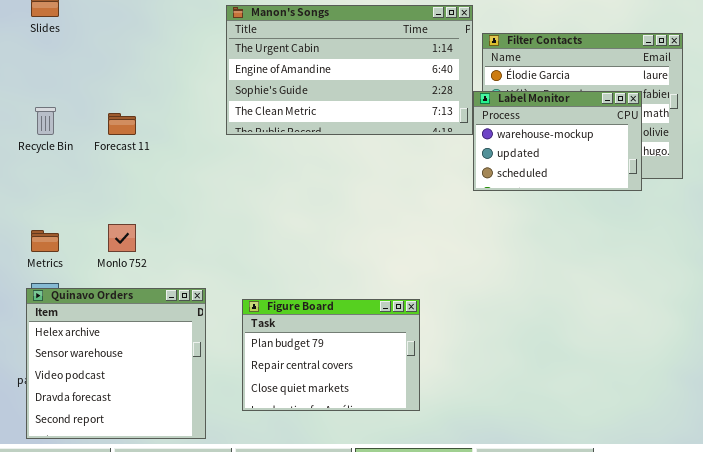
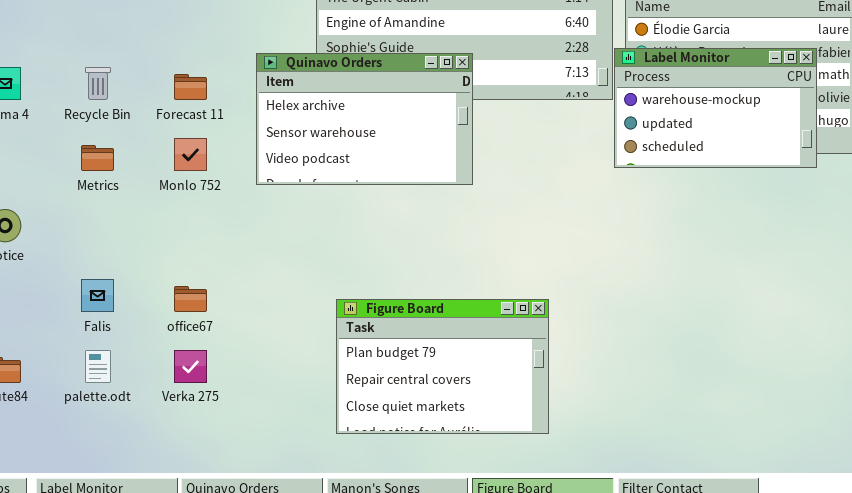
Monlo 752: [108,224,136,252] -> [174,138,207,171], moved
Metrics: [31,230,59,252] -> [81,145,114,171], moved
Quinavo Orders: [26,288,206,439] -> [256,53,473,185], moved, resized

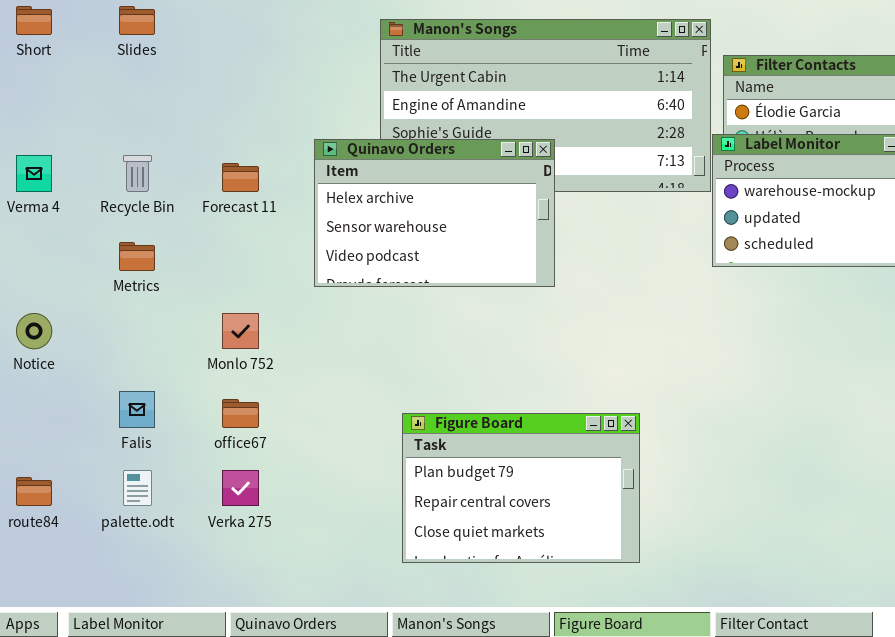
Monlo 752: [174,138,207,171] -> [222,313,259,349], moved

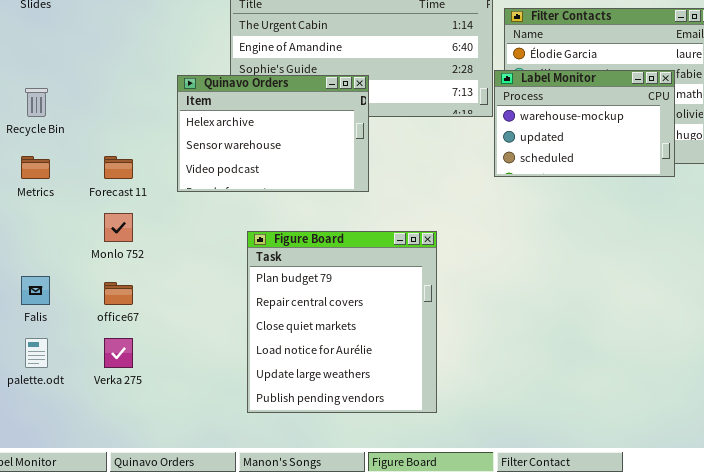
Forecast 11: [222,163,259,192] -> [104,156,133,179], moved
Figure Board: [402,413,640,563] -> [247,231,437,413], resized

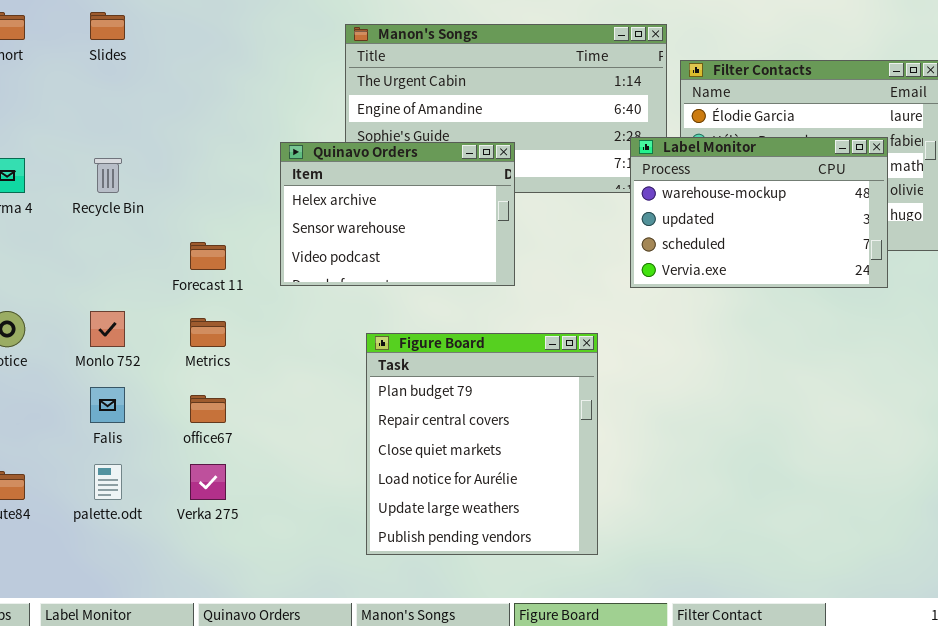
Label Monitor: [494,70,675,177] -> [630,137,888,288], resized
Metrics: [21,156,50,179] -> [190,318,226,347], moved
Monlo 752: [104,213,133,242] -> [90,311,125,347], moved

